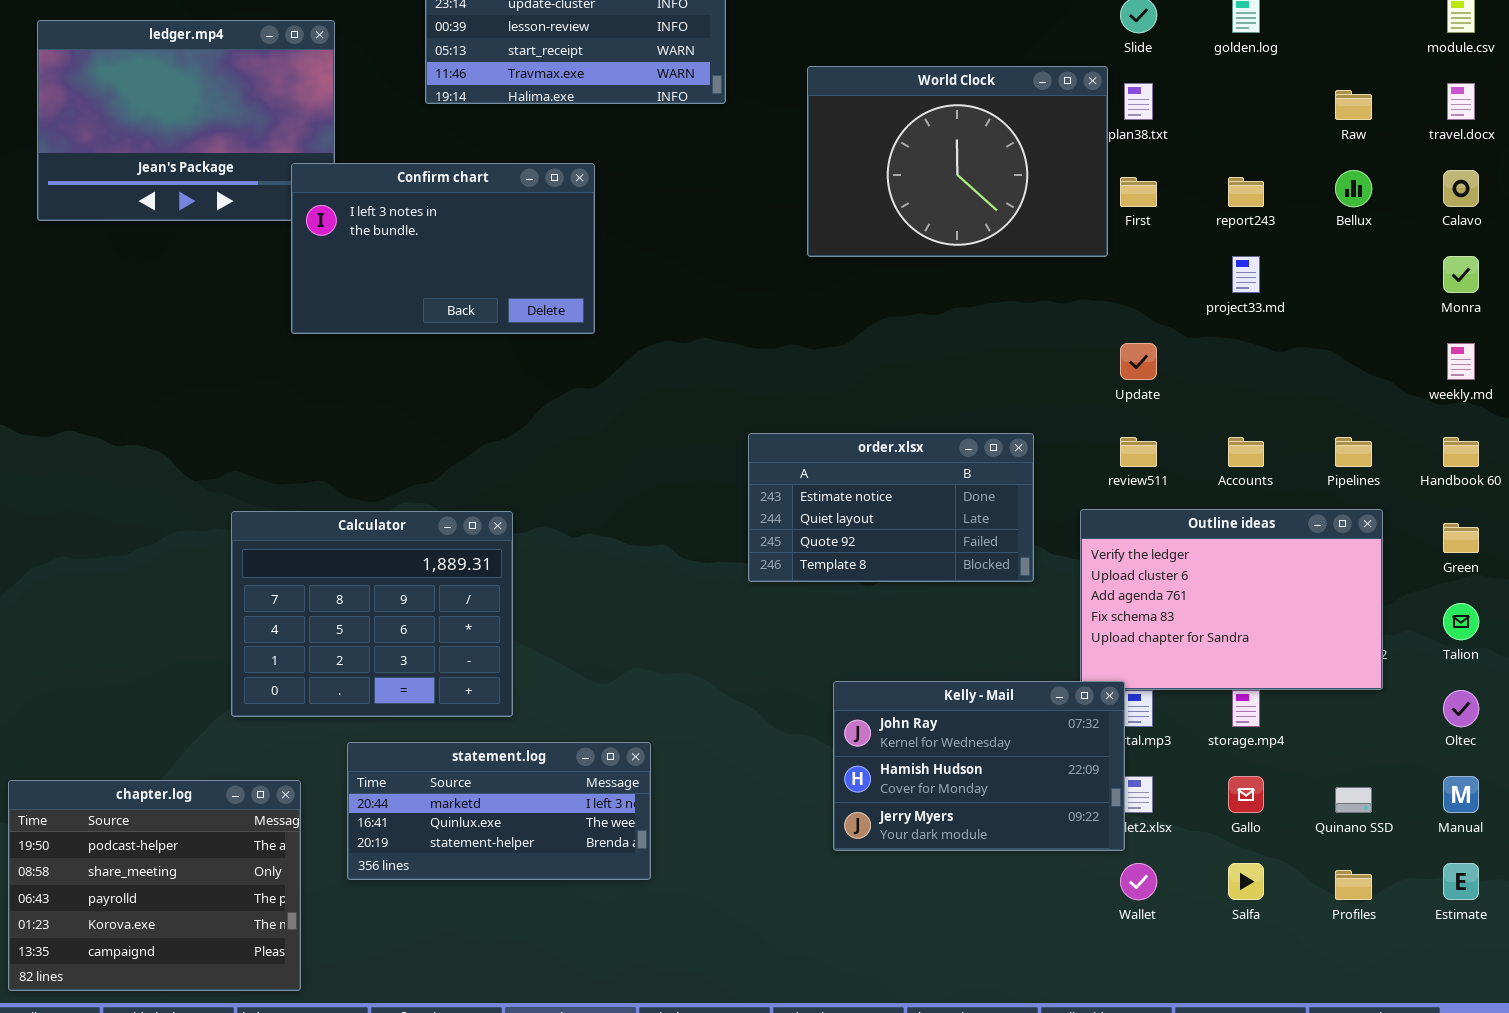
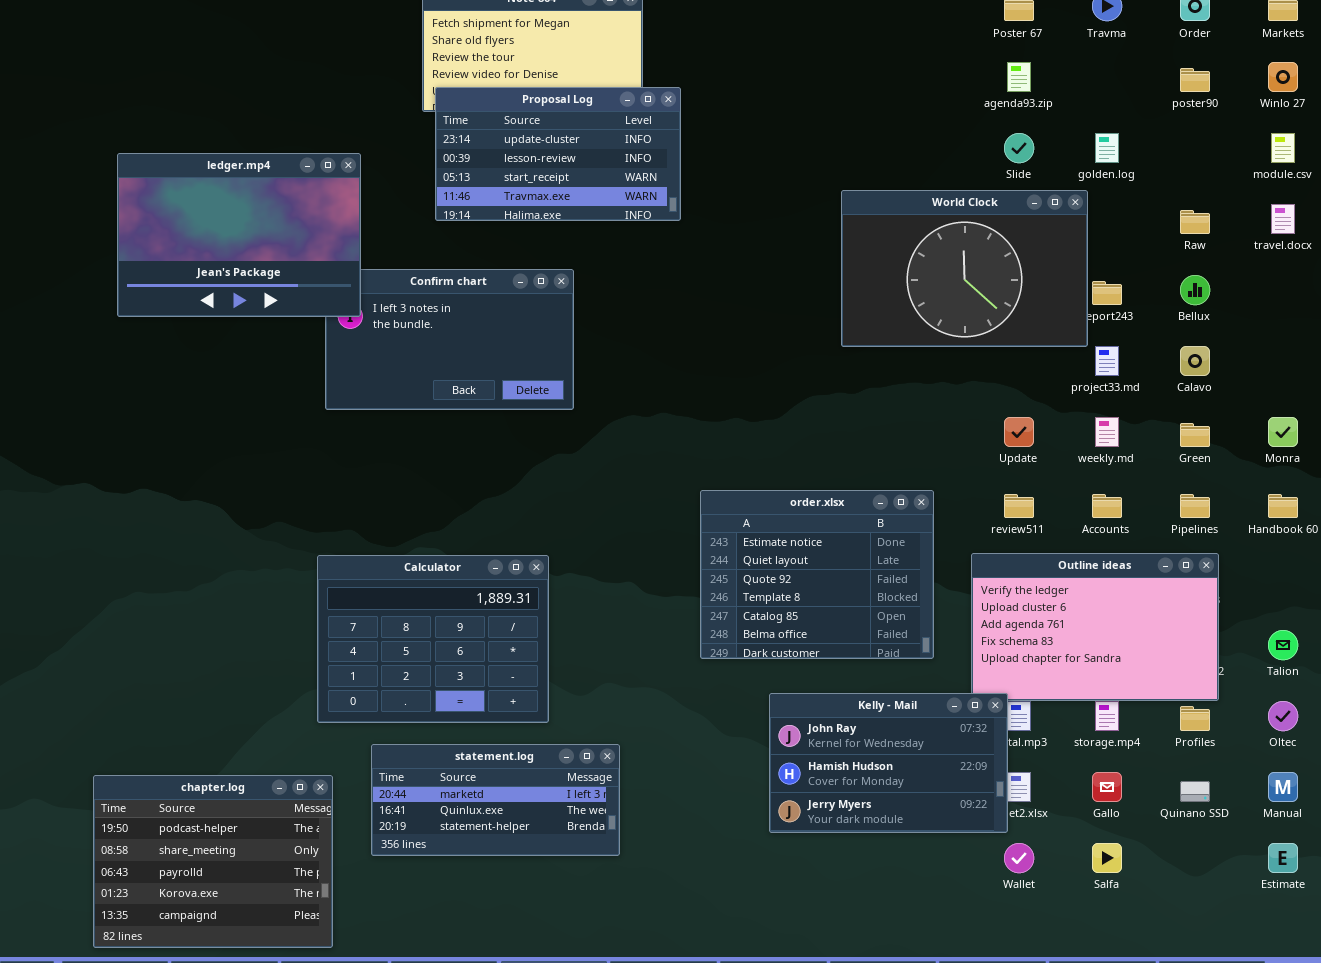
ledger.mp4: [37,20,335,221] -> [117,153,361,317], raised
World Clock: [807,66,1108,257] -> [841,190,1088,347], moved
Calavo: [1443,170,1479,207] -> [1180,346,1210,376], moved
Monra: [1443,256,1479,293] -> [1268,417,1298,447], moved
weekly.md: [1447,343,1475,380] -> [1095,417,1119,447], moved
order.xlsx: [748,433,1034,582] -> [700,490,934,659], resized
Calculator: [231,511,513,717] -> [317,555,549,723], moved
Green: [1443,523,1479,553] -> [1180,423,1210,447], moved
Profiles: [1335,870,1372,900] -> [1180,706,1210,731], moved

